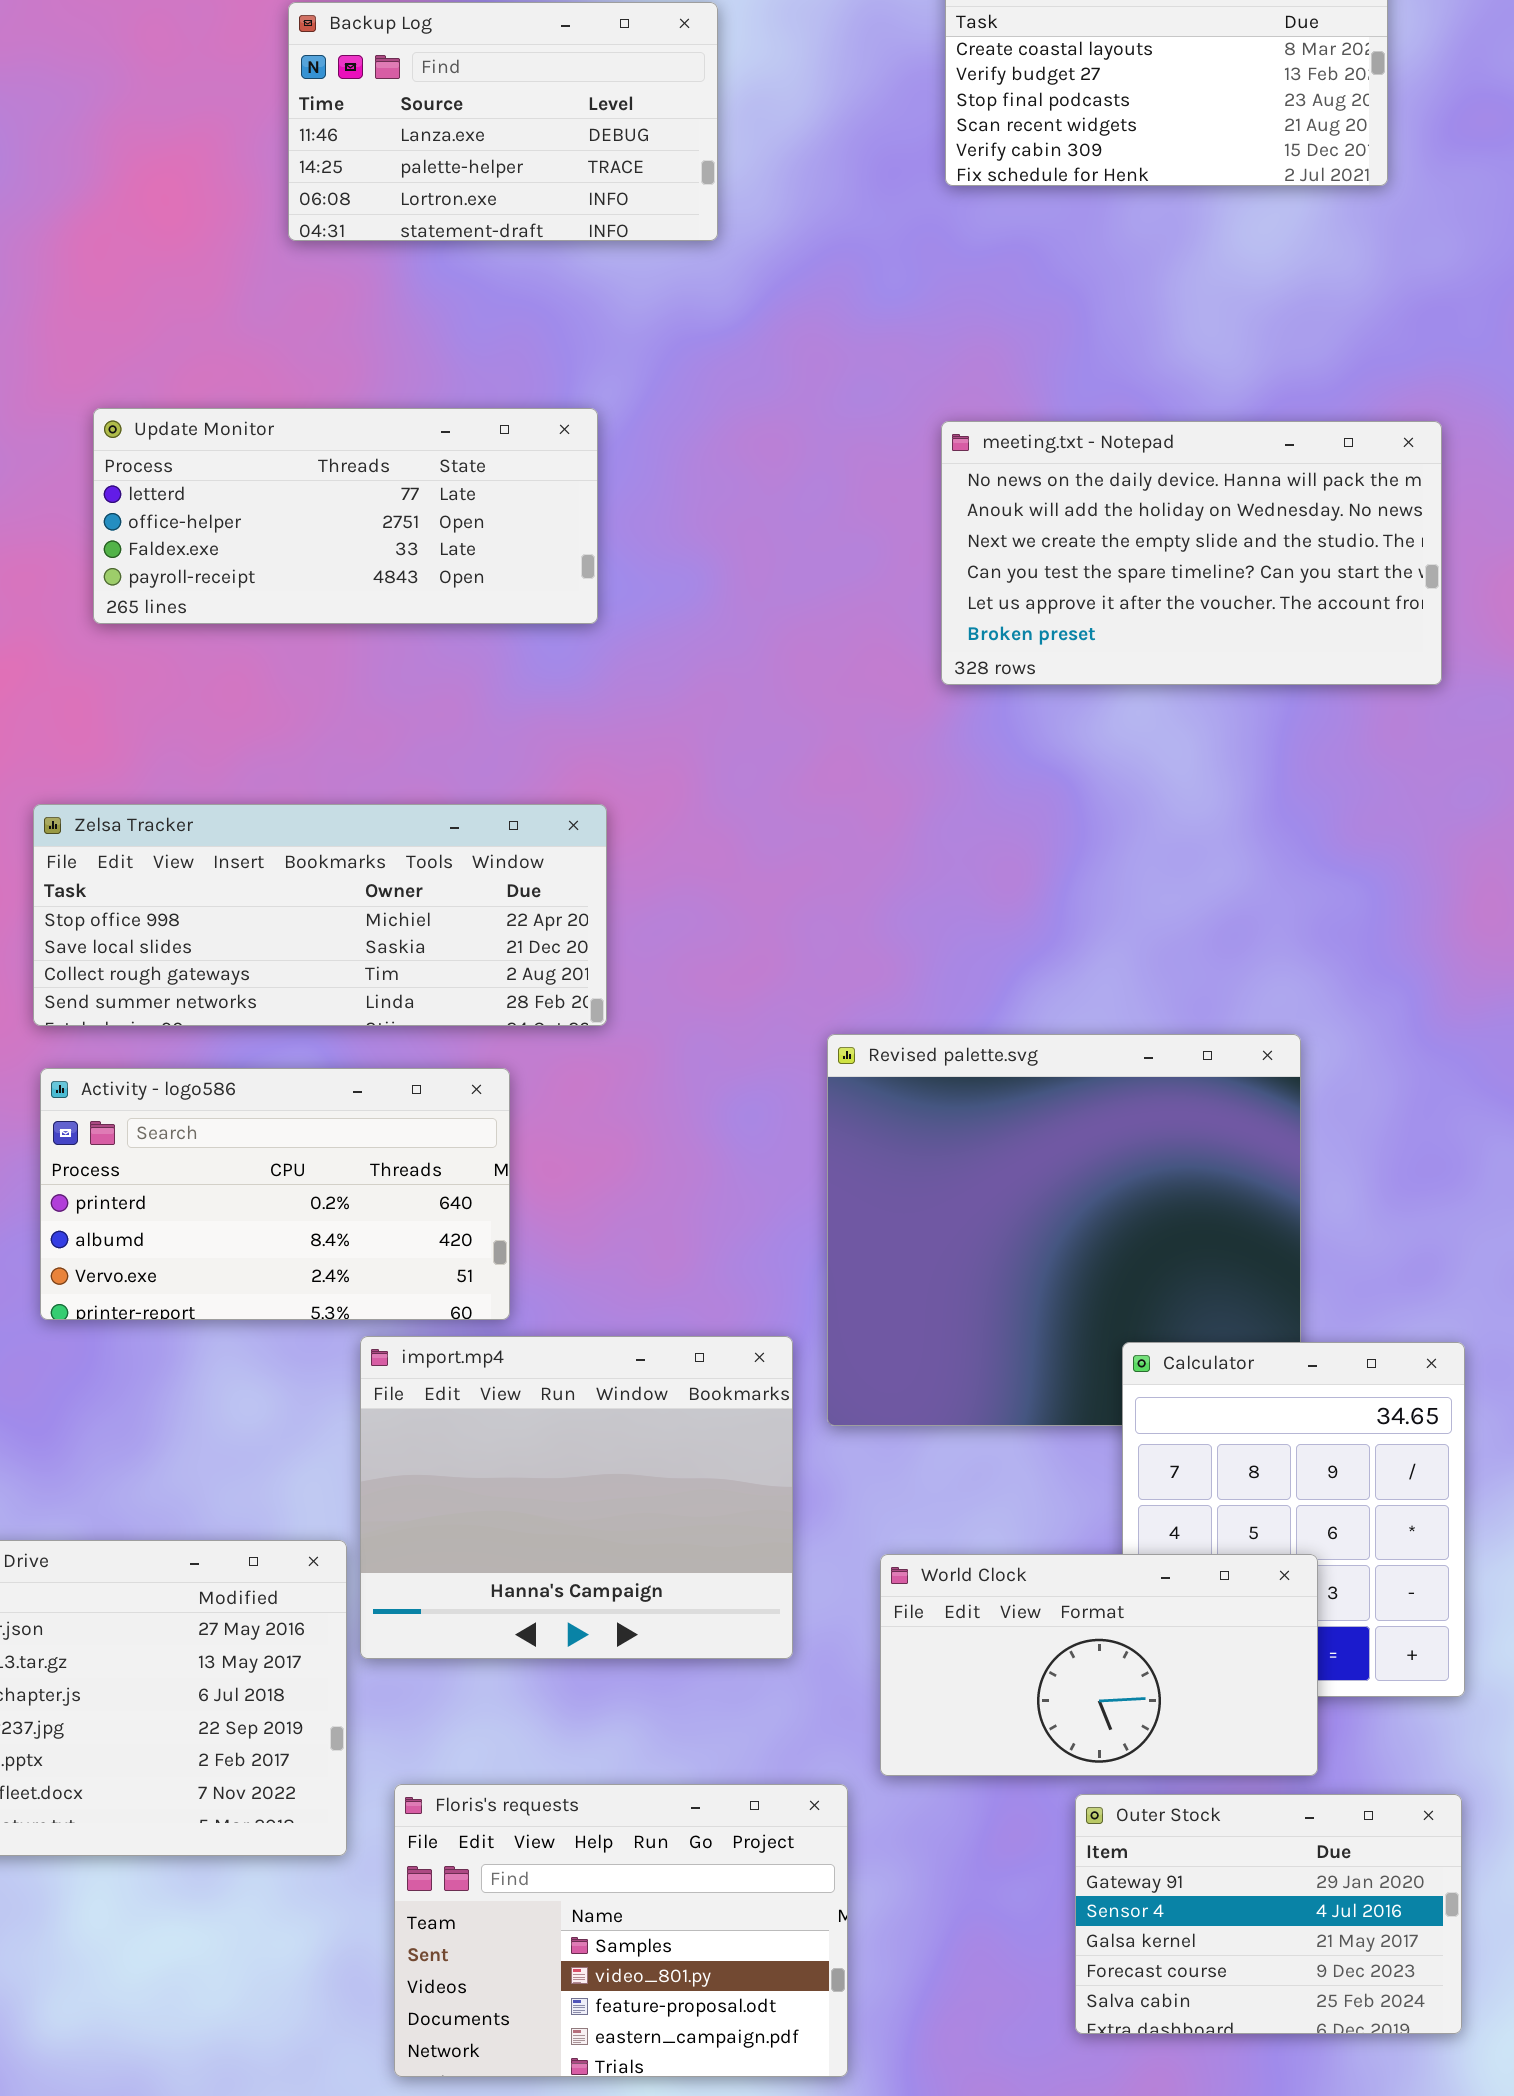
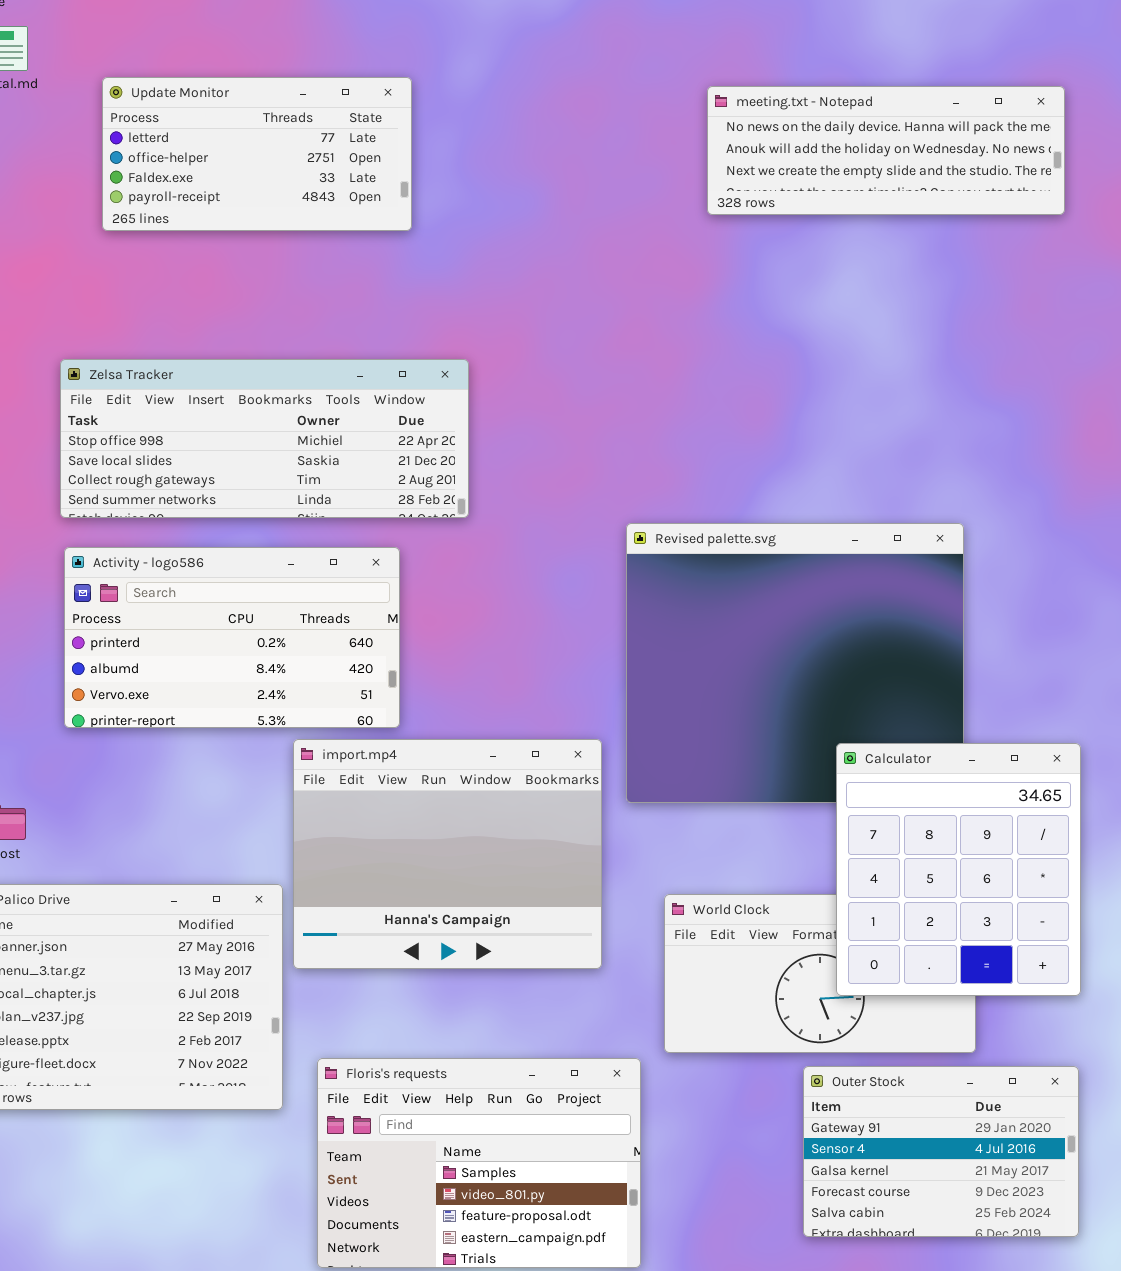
Update Monitor: [93,408,598,624] -> [102,77,412,231], resized
meeting.txt - Notepad: [941,421,1442,685] -> [707,86,1065,215], resized
Calculator: [1122,1342,1465,1697] -> [836,743,1081,996], raised

